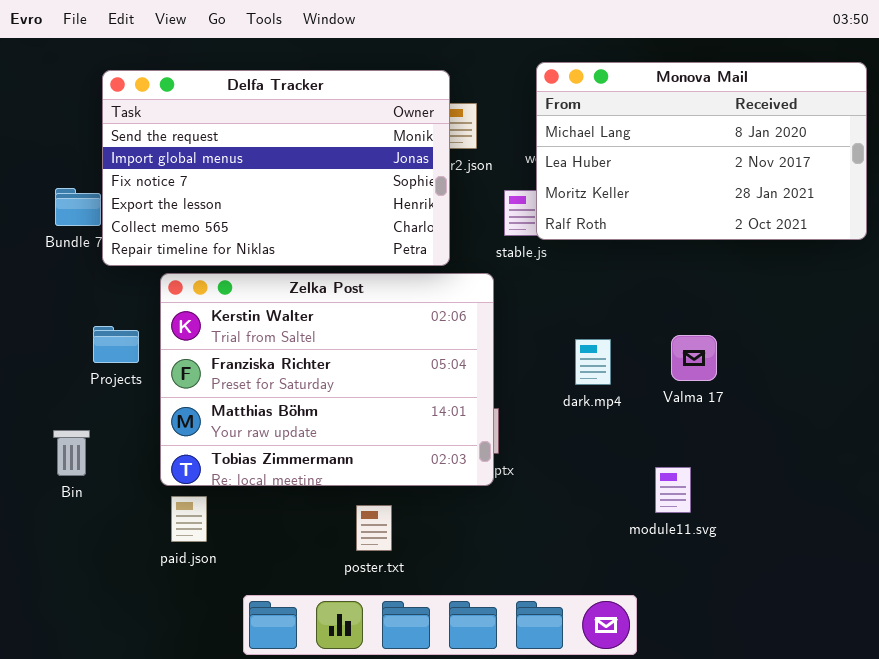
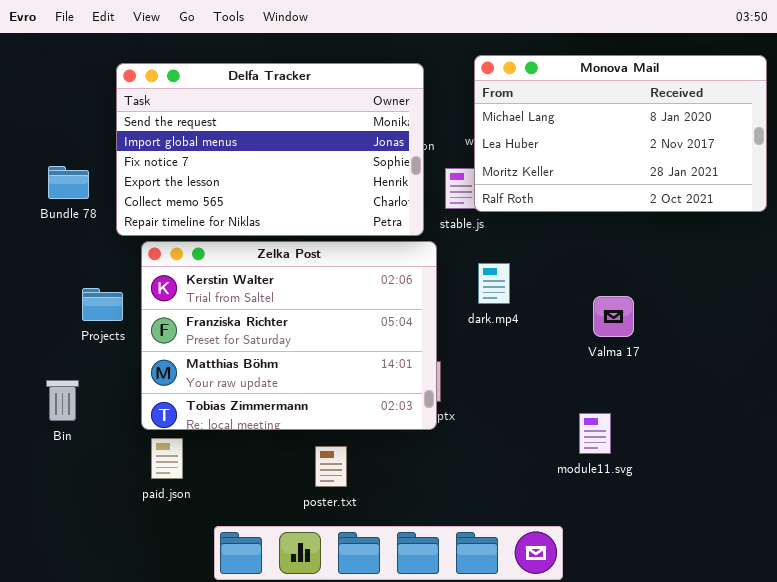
Delfa Tracker: [102,70,450,266] -> [116,63,424,236], moved
dark.mp4: [575,339,611,385] -> [478,263,510,304], moved

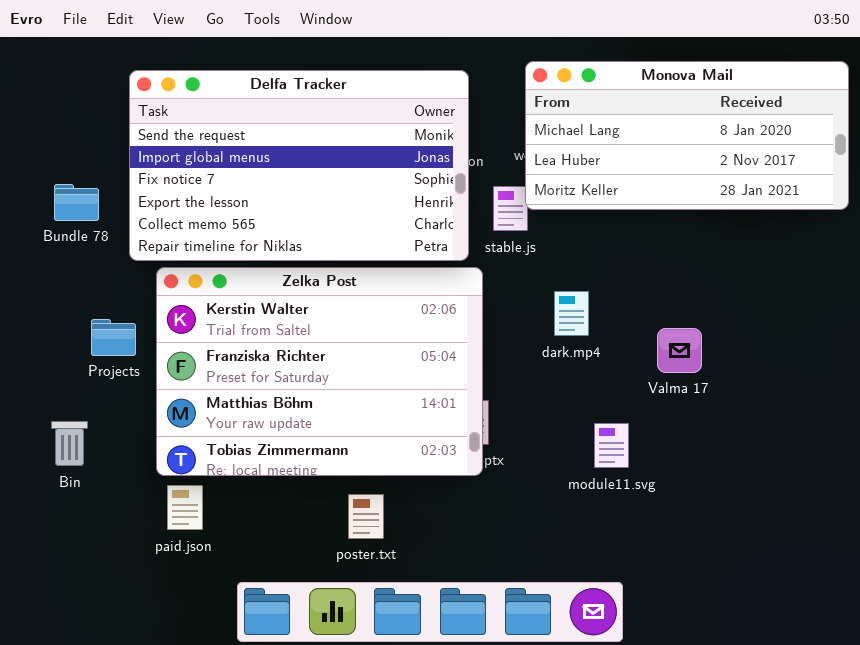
Monova Mail: [474,55,767,212] -> [525,61,849,210], resized
dark.mp4: [478,263,510,304] -> [554,291,589,336], moved
module11.svg: [579,413,611,454] -> [594,423,629,468], moved

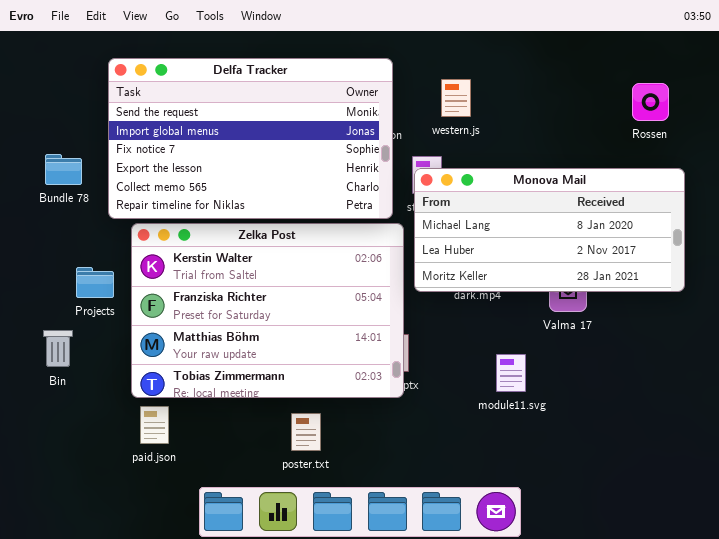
Monova Mail: [525,61,849,210] -> [414,168,685,292], moved
Bin: [51,421,88,466] -> [43,330,73,367], moved

